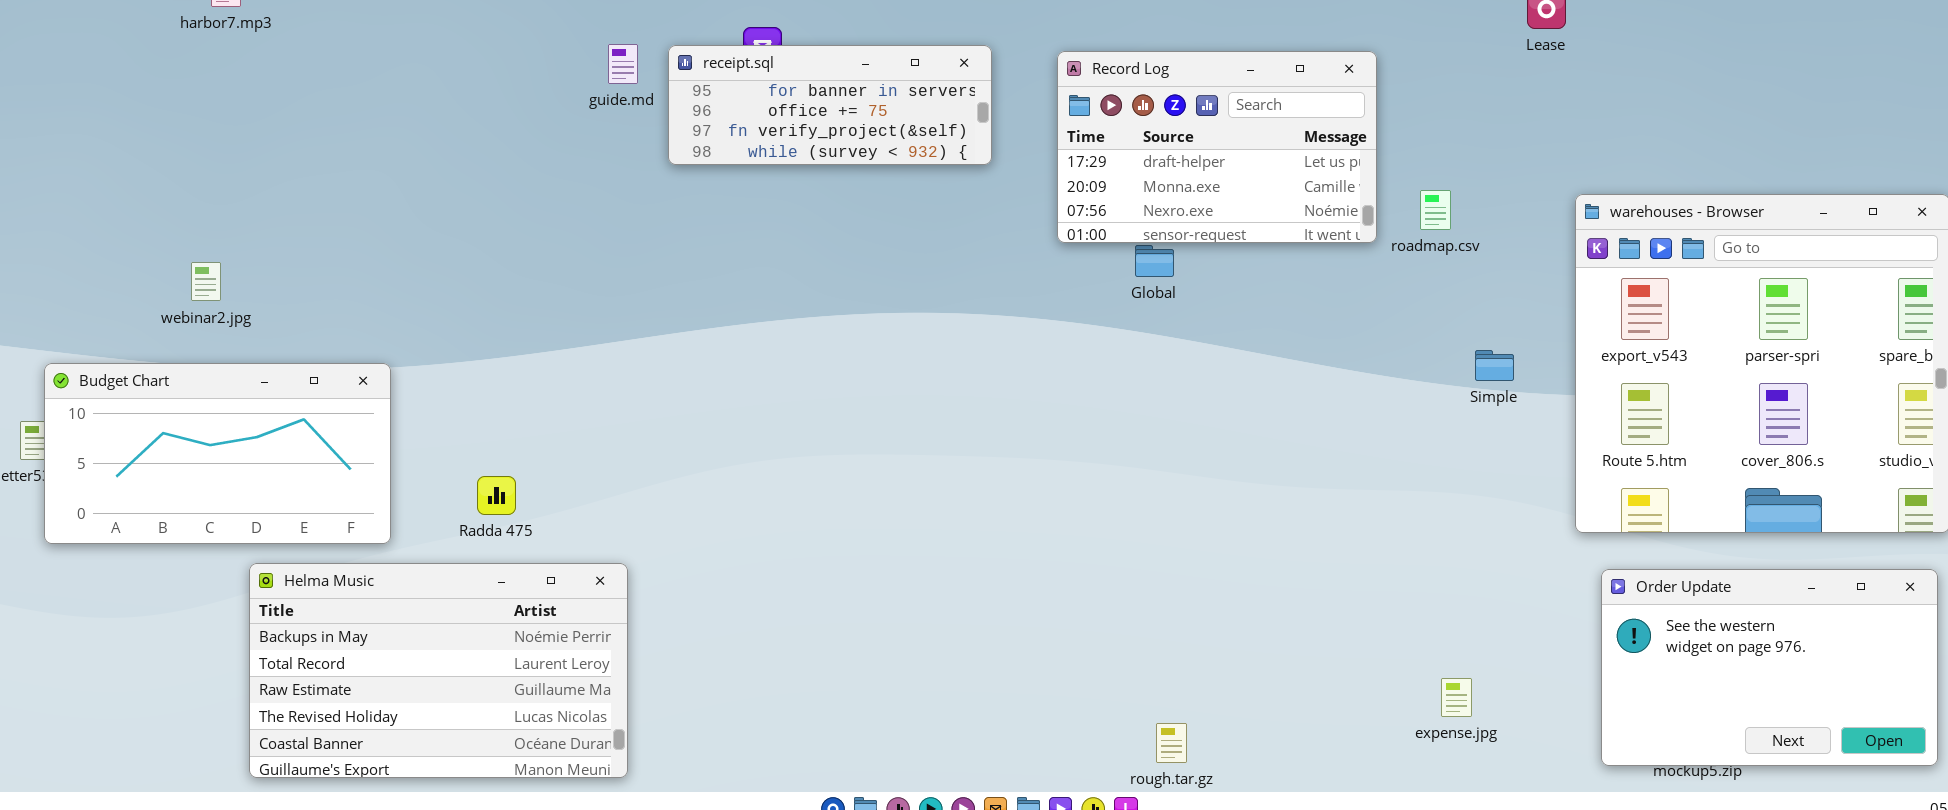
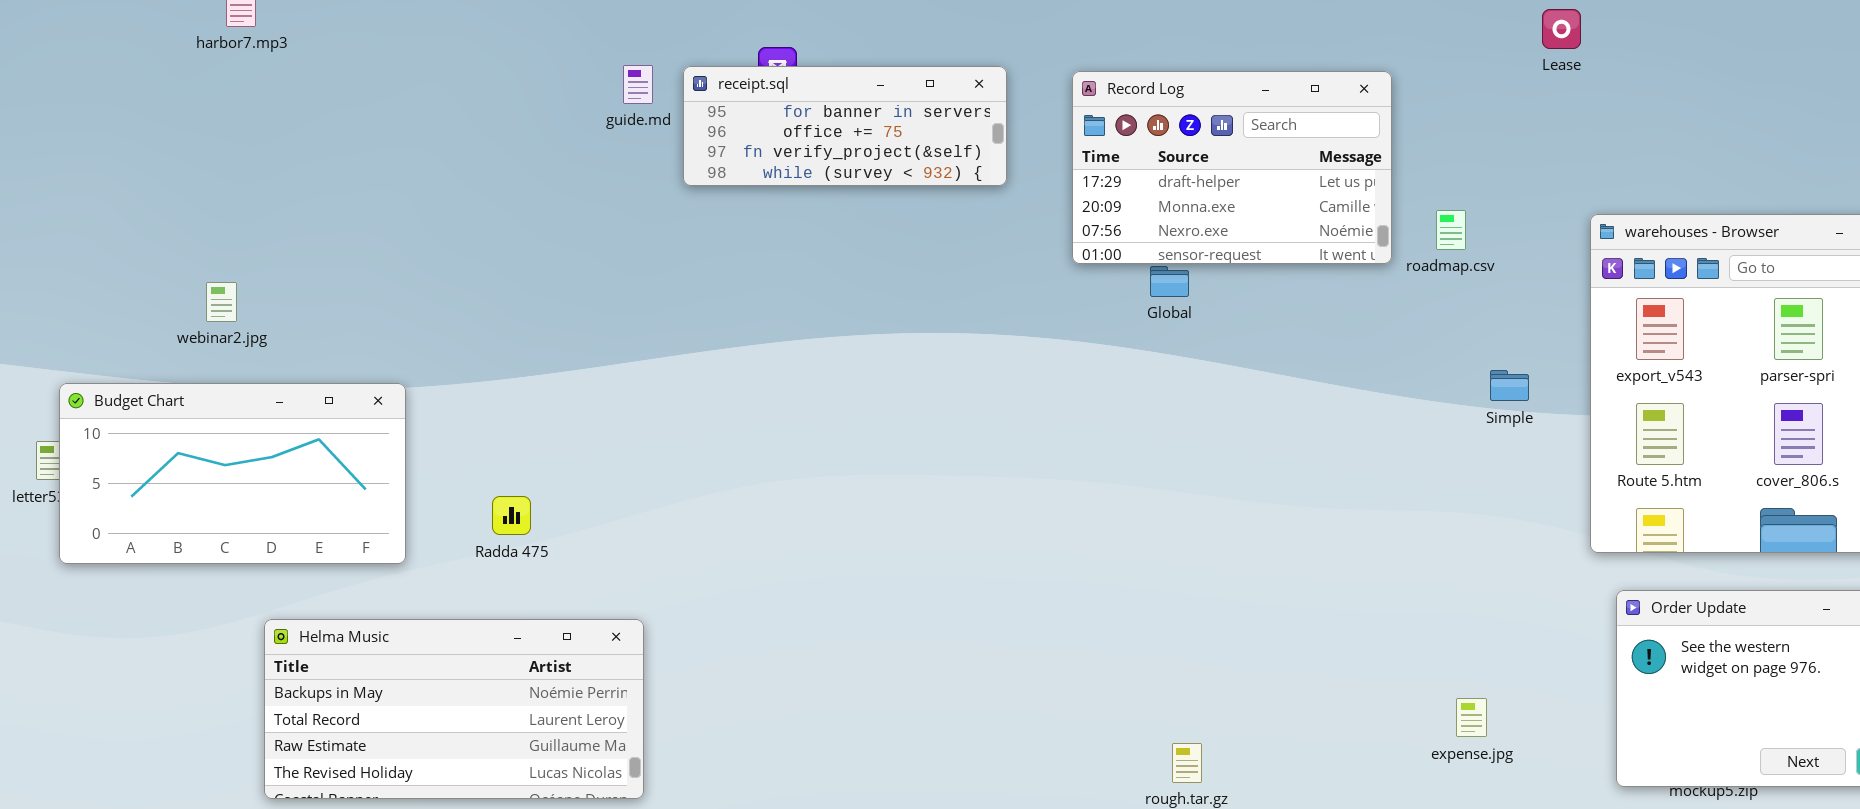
Helma Music: [249,563,628,778] -> [264,619,644,799], resized

